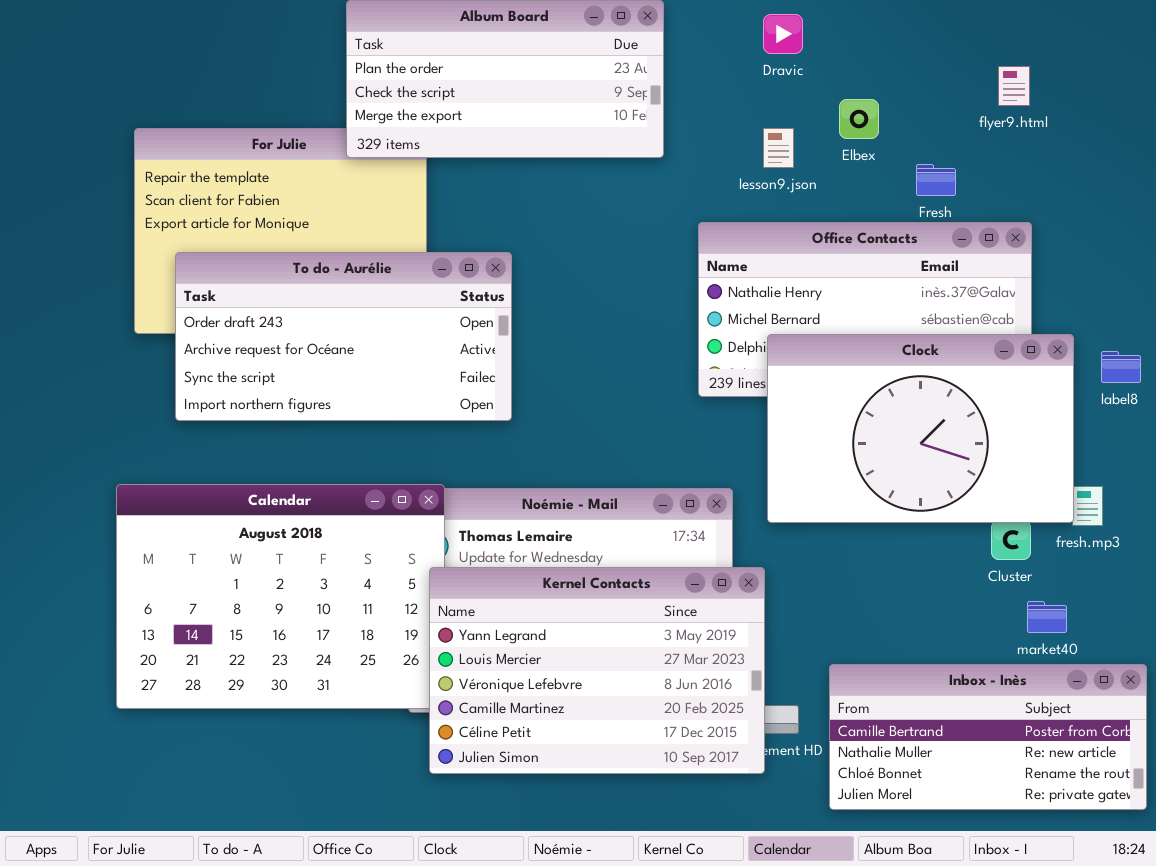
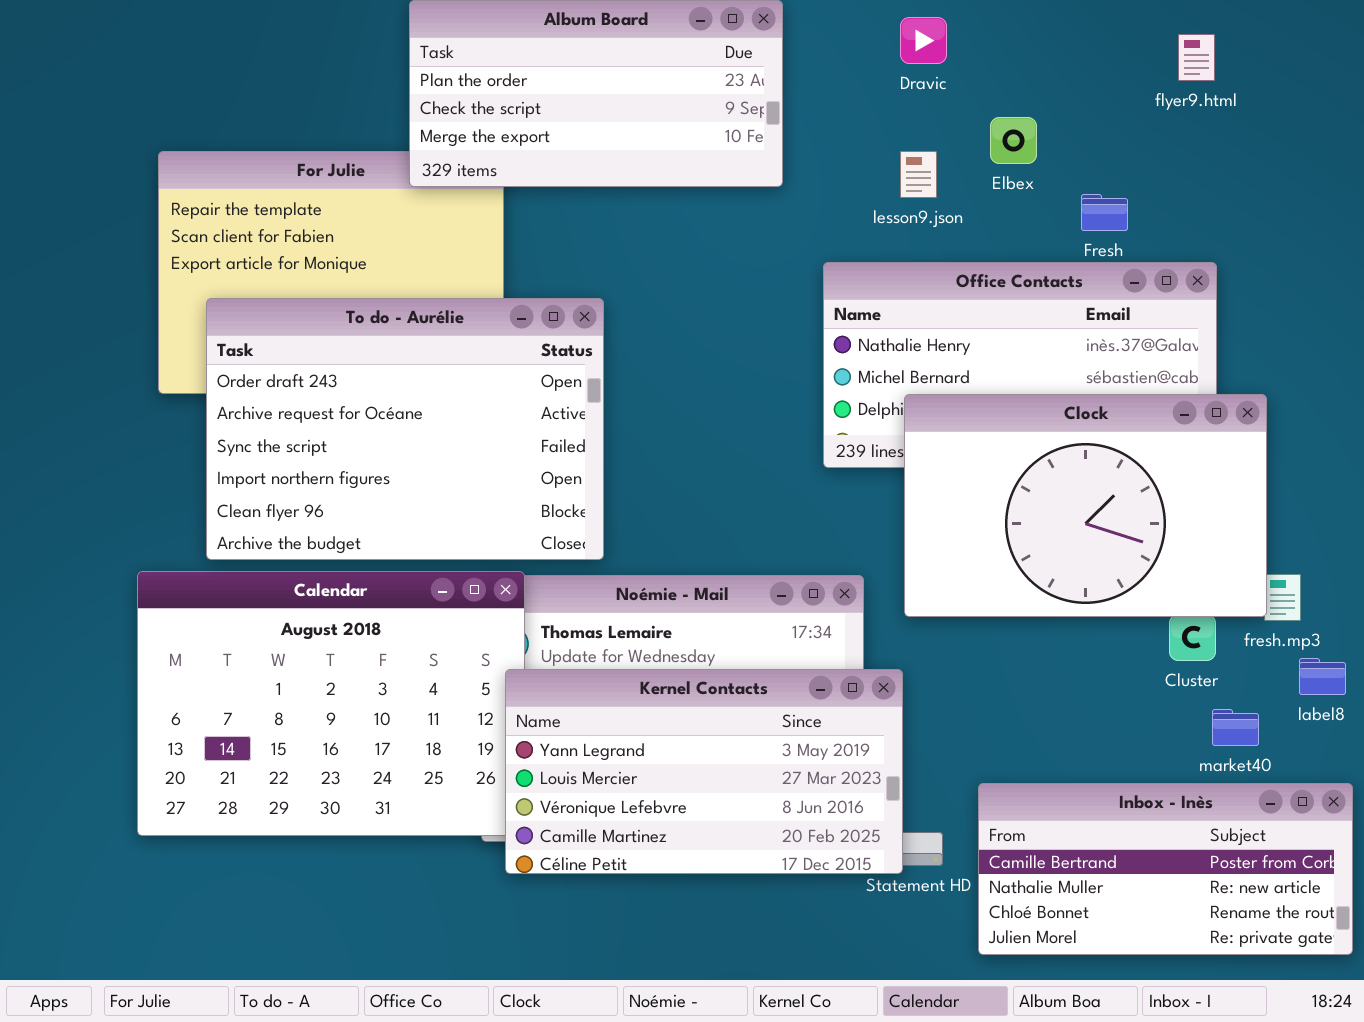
flyer9.html: [998,66,1030,106] -> [1178,34,1215,81], moved
To do - Aurélie: [175,252,512,421] -> [206,298,604,560], resized
label8: [1101,351,1141,383] -> [1299,658,1346,695], moved
Kernel Contacts: [429,567,765,774] -> [505,669,903,874], resized

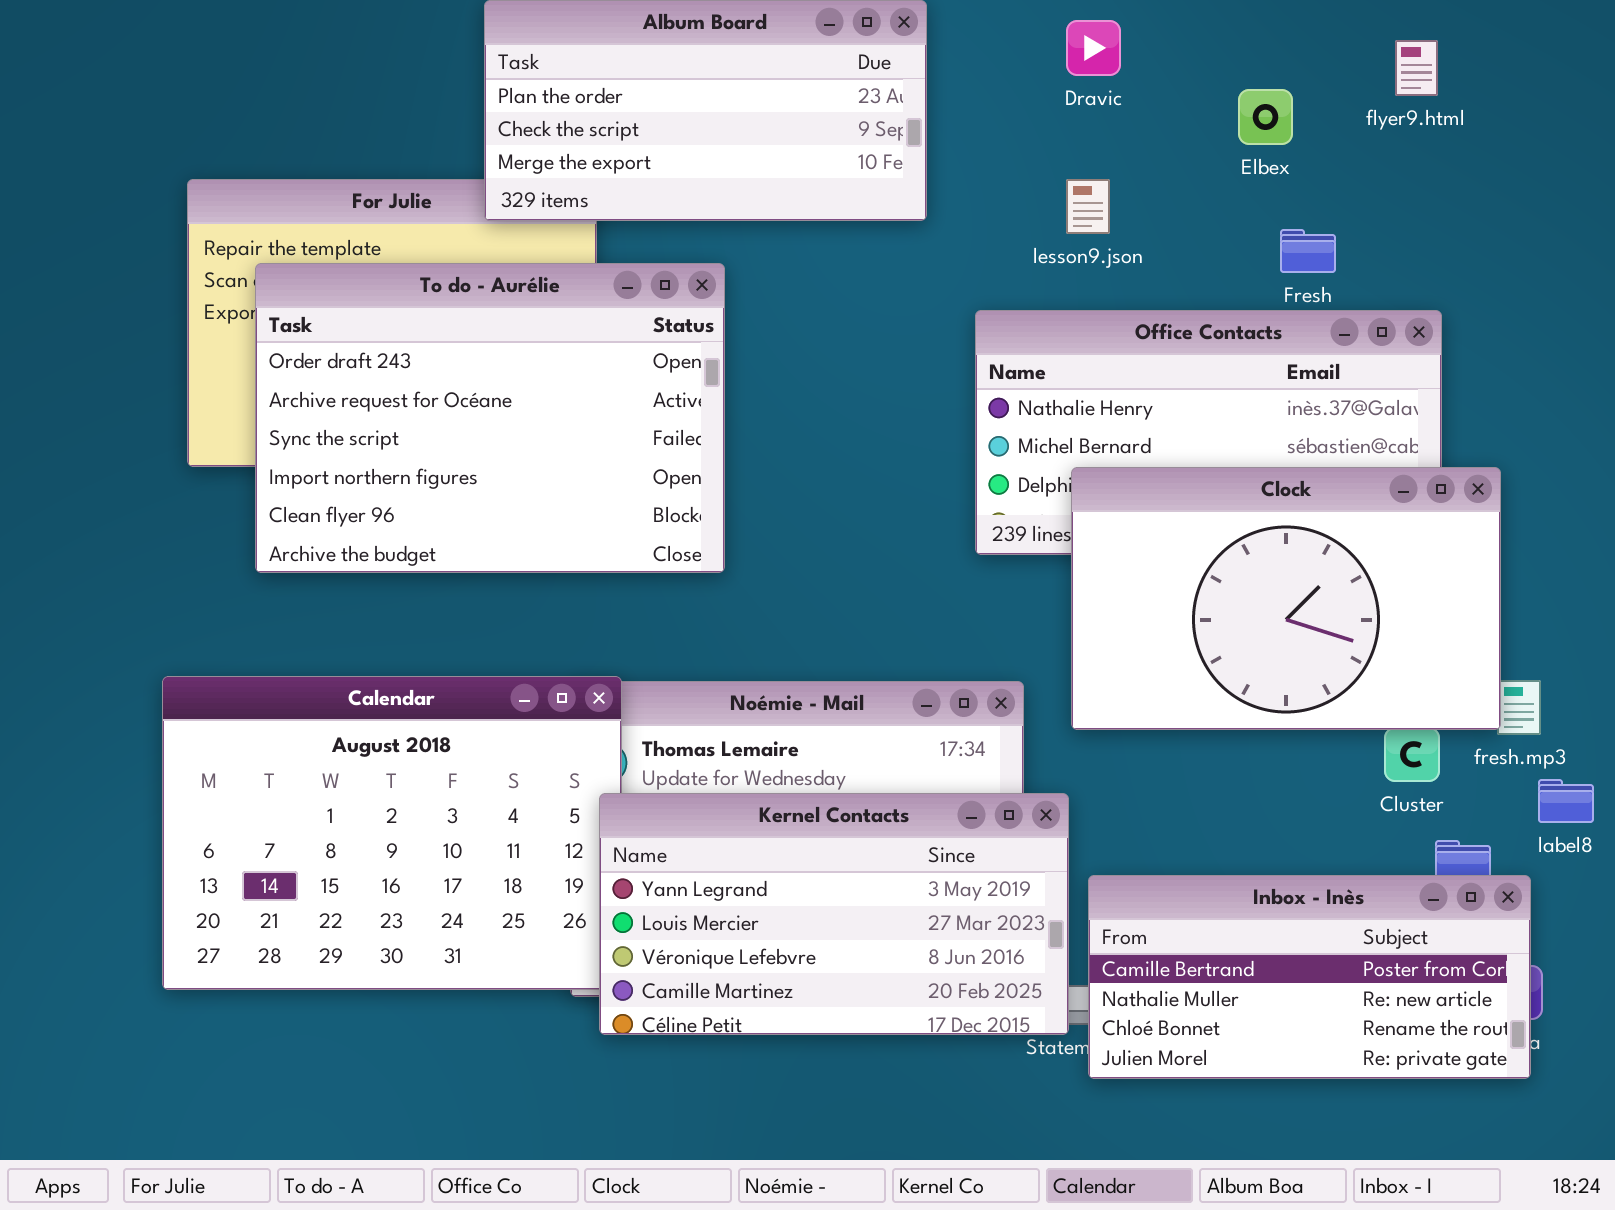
Elbex: [990,117,1037,164] -> [1238,89,1293,145], moved
To do - Aurélie: [206,298,604,560] -> [255,263,725,573], moved
Inbox - Inès: [978,783,1353,955] -> [1088,875,1531,1079], moved

